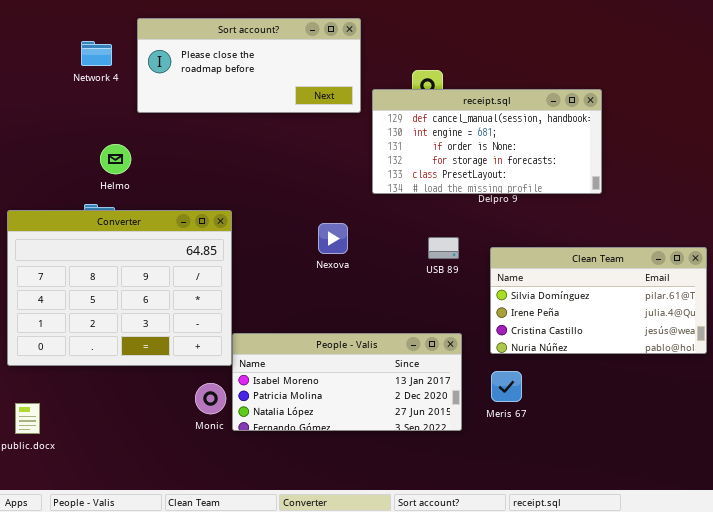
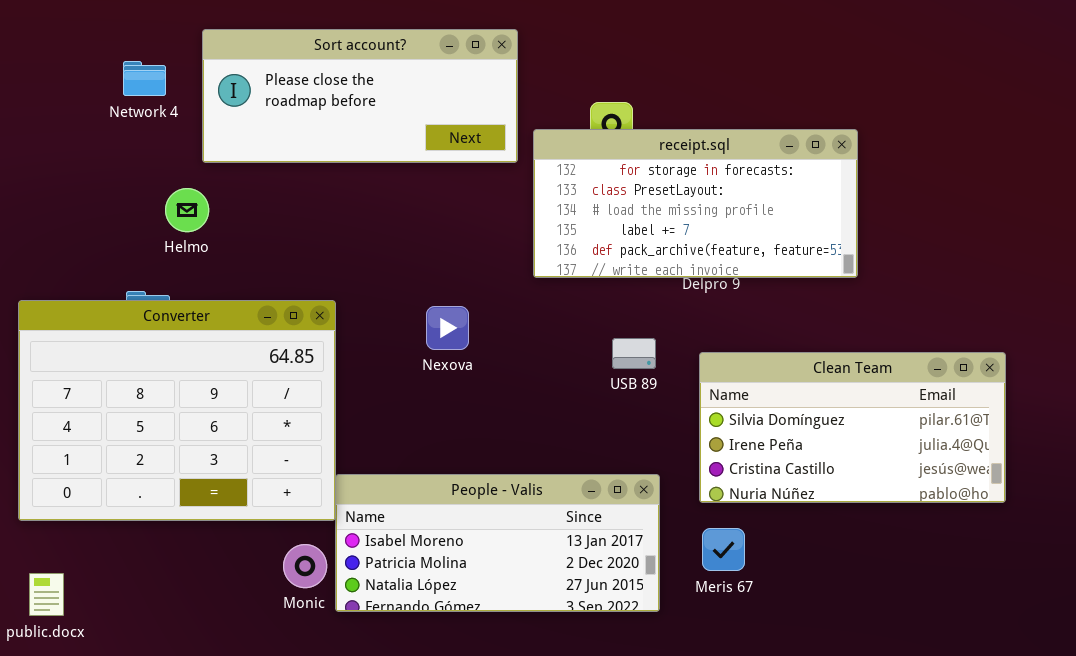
receipt.sql: [372,89,602,194] -> [533,129,858,278], scrolled down 3 rows
Helmo: [100,144,131,174] -> [165,188,209,232], moved
Nexova: [318,223,348,254] -> [426,306,469,350], moved

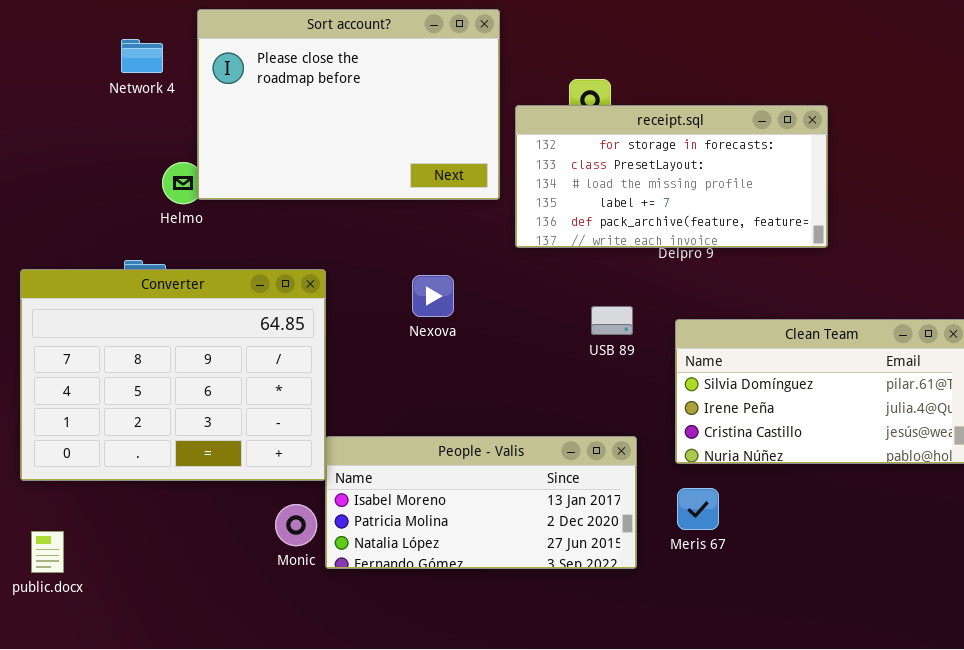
Sort account?: [202,29,518,163] -> [197,9,500,200], resized

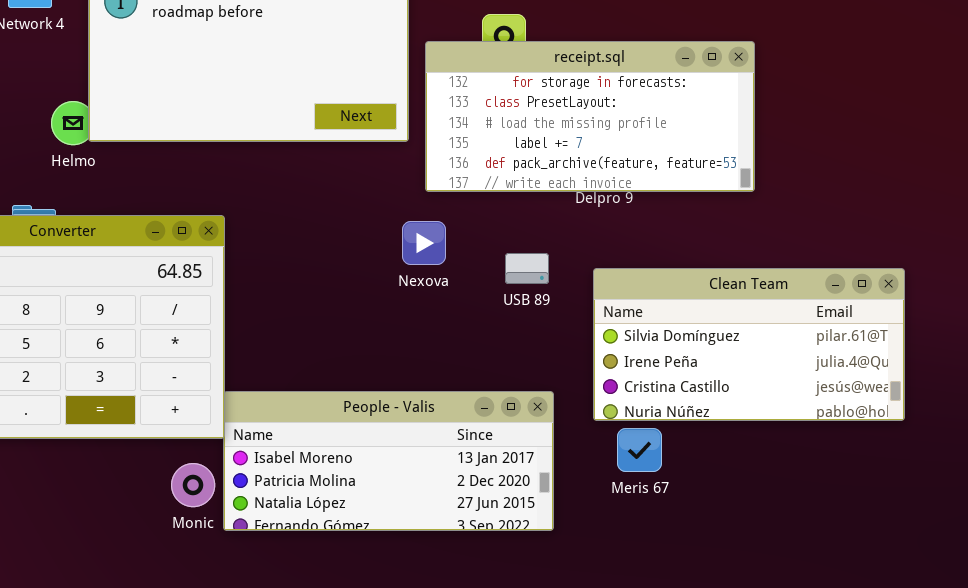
Nexova: [412,275,454,317] -> [402,221,446,265], moved
Meris 67: [677,488,719,530] -> [617,428,662,472], moved

